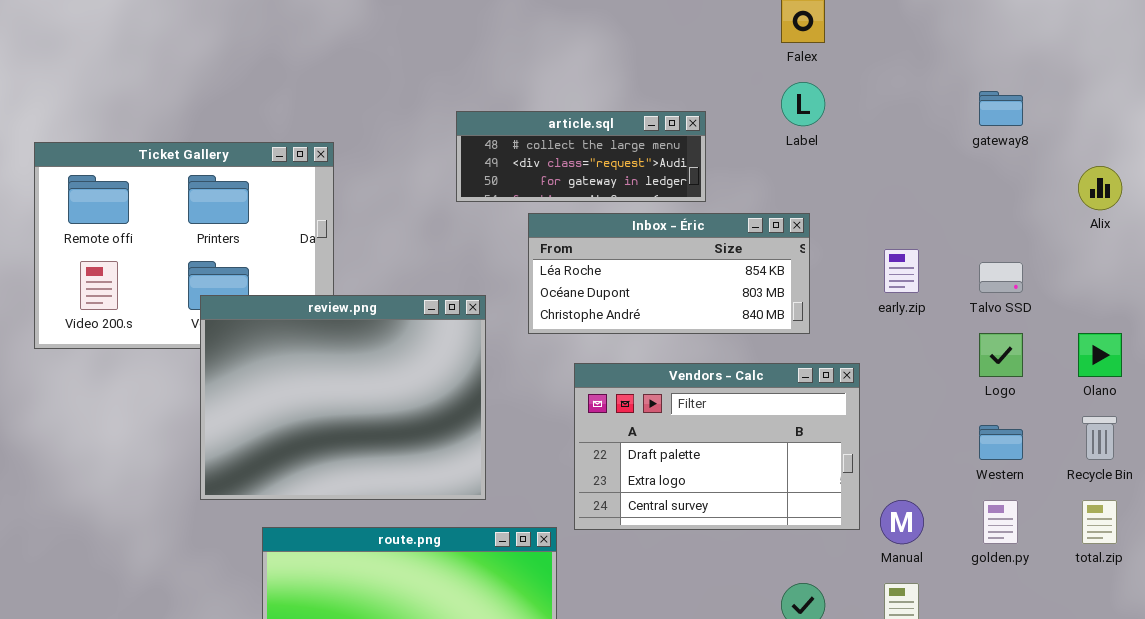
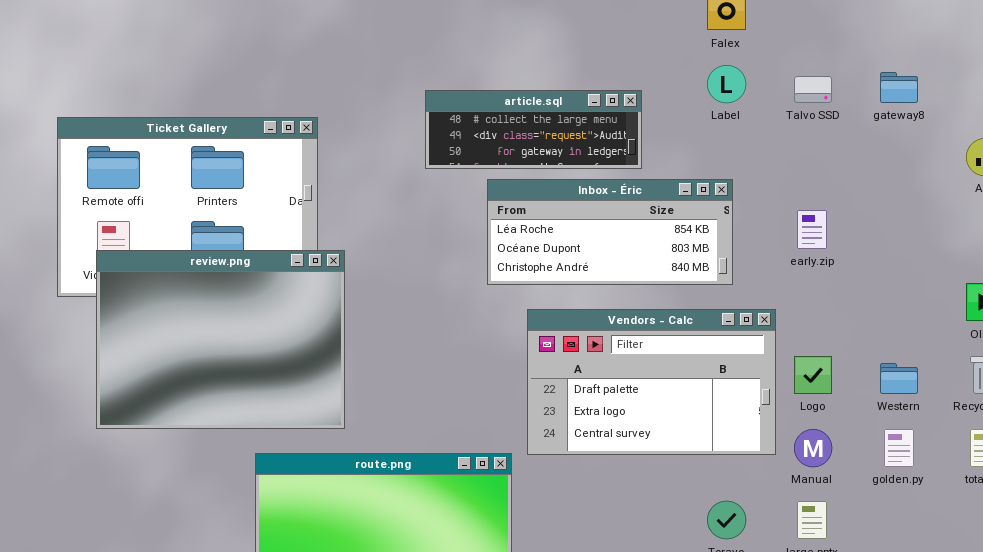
Talvo SSD: [979,262,1023,293] -> [794,76,832,103], moved
review.png: [200,295,486,500] -> [96,250,345,429], moved
Logo: [979,333,1023,377] -> [794,356,832,394], moved

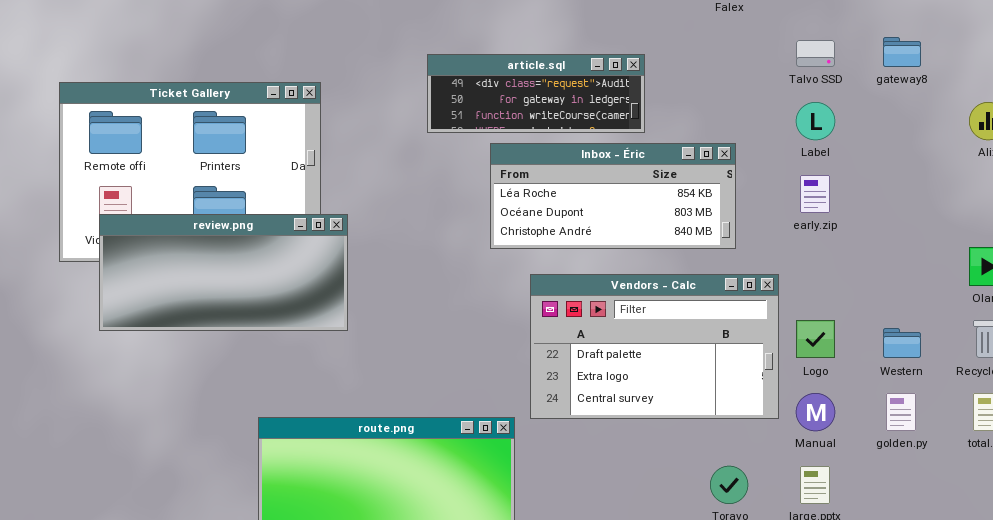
Label: [707,65,746,103] -> [796,102,835,140], moved
article.sql: [425,90,642,169] -> [427,54,645,133], scrolled down 1 row
review.png: [96,250,345,429] -> [99,214,348,331], resized

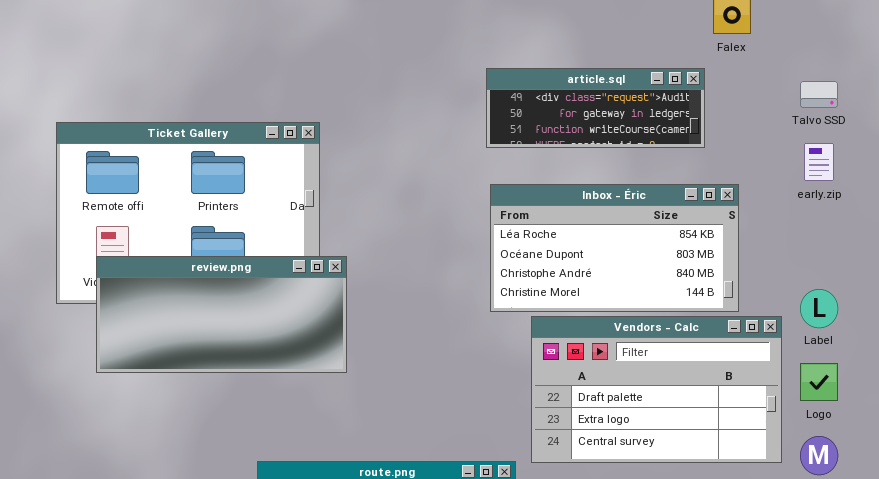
article.sql: [427,54,645,133] -> [486,68,705,148], moved
Label: [796,102,835,140] -> [800,289,838,328], moved
Inbox - Éric: [490,143,736,249] -> [490,184,739,312], resized
early.zip: [800,175,830,213] -> [804,143,834,181], moved

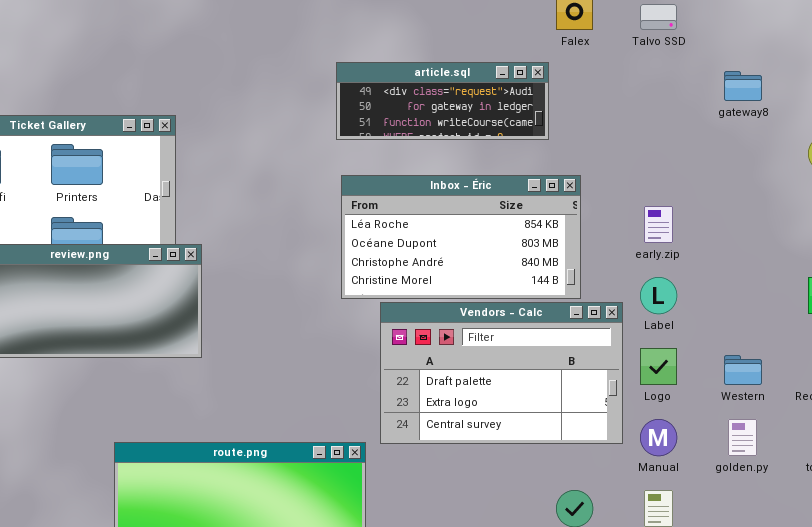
Talvo SSD: [800,81,838,108] -> [640,4,677,30], moved
early.zip: [804,143,834,181] -> [644,206,673,243], moved

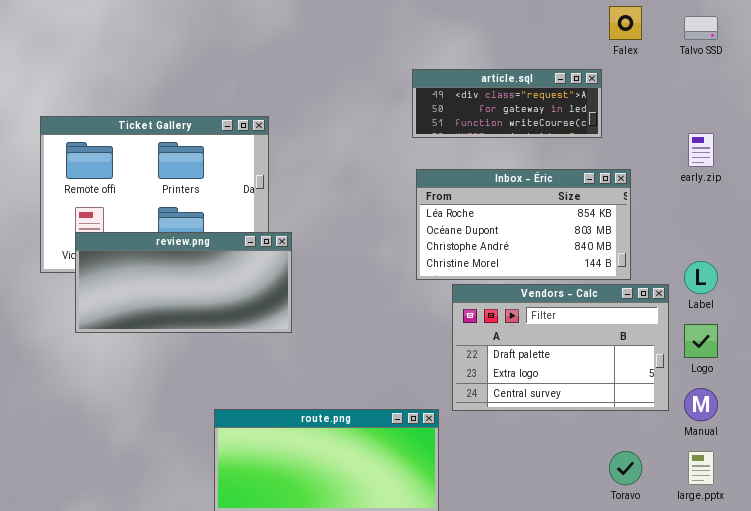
early.zip: [644,206,673,243] -> [688,133,714,167], moved

